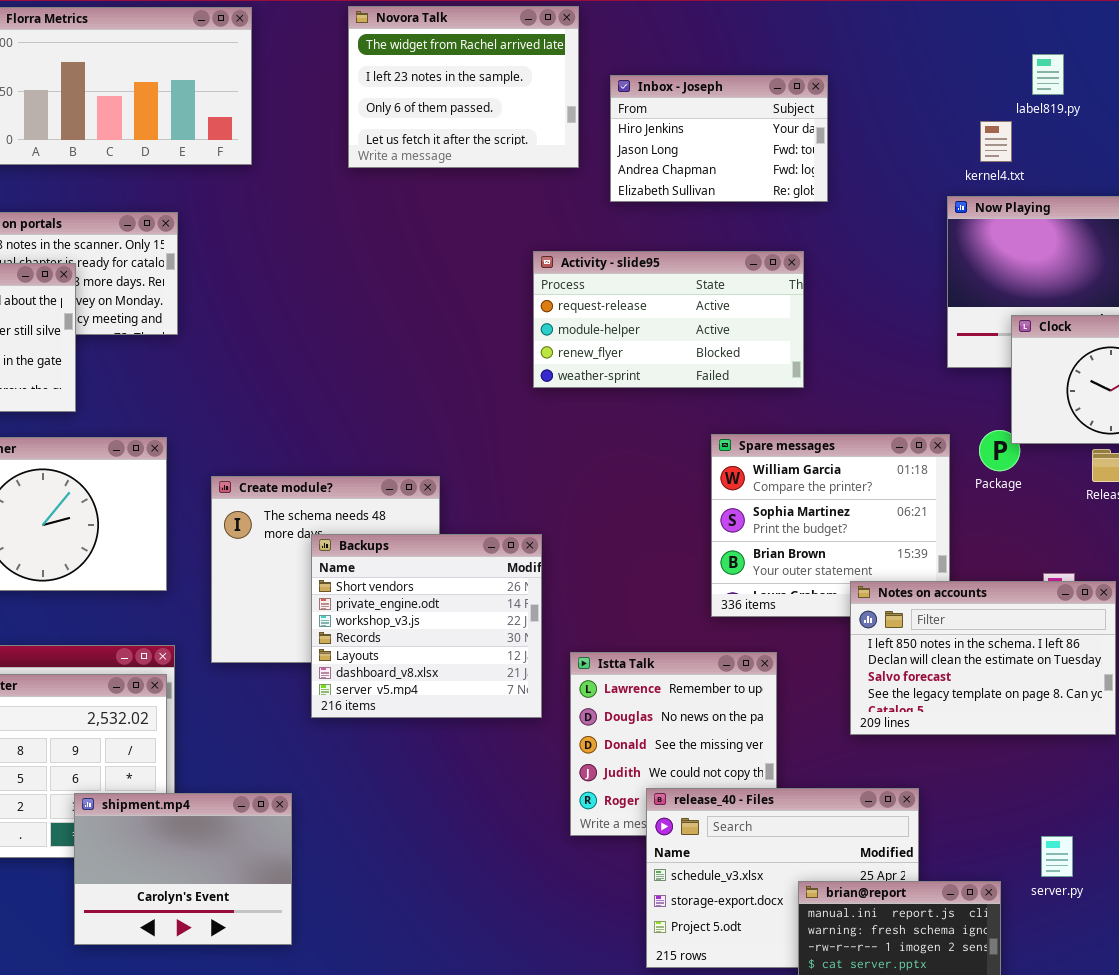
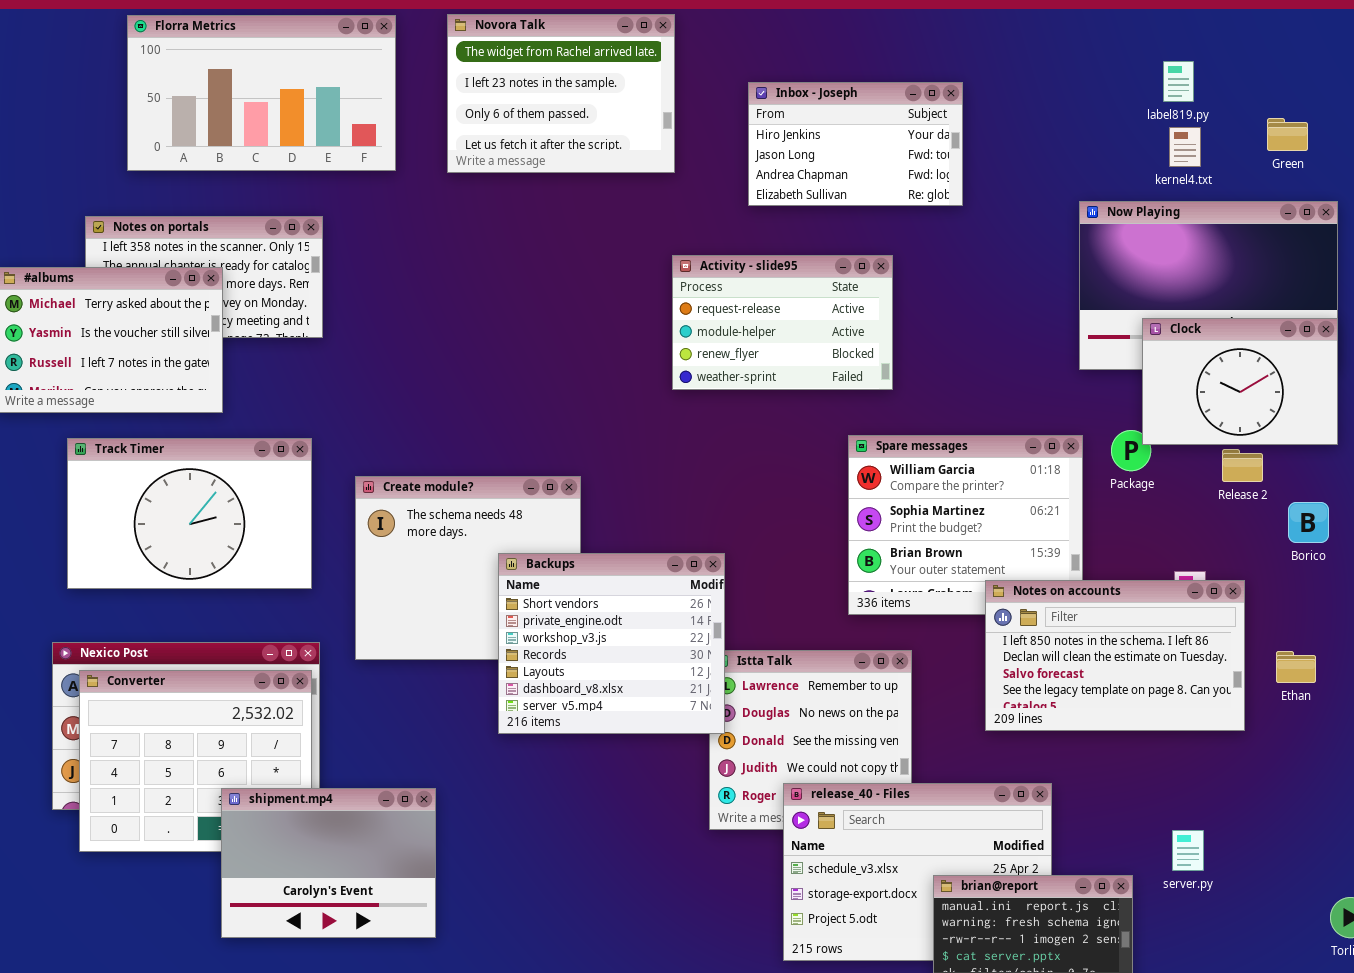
Novora Talk: [348,6,579,168] -> [447,14,675,173], moved
kernel4.txt: [980,121,1012,162] -> [1169,127,1201,167], moved
Activity - slide95: [533,251,804,388] -> [672,255,893,390], resized
Backups: [311,534,542,718] -> [498,553,725,734], moved

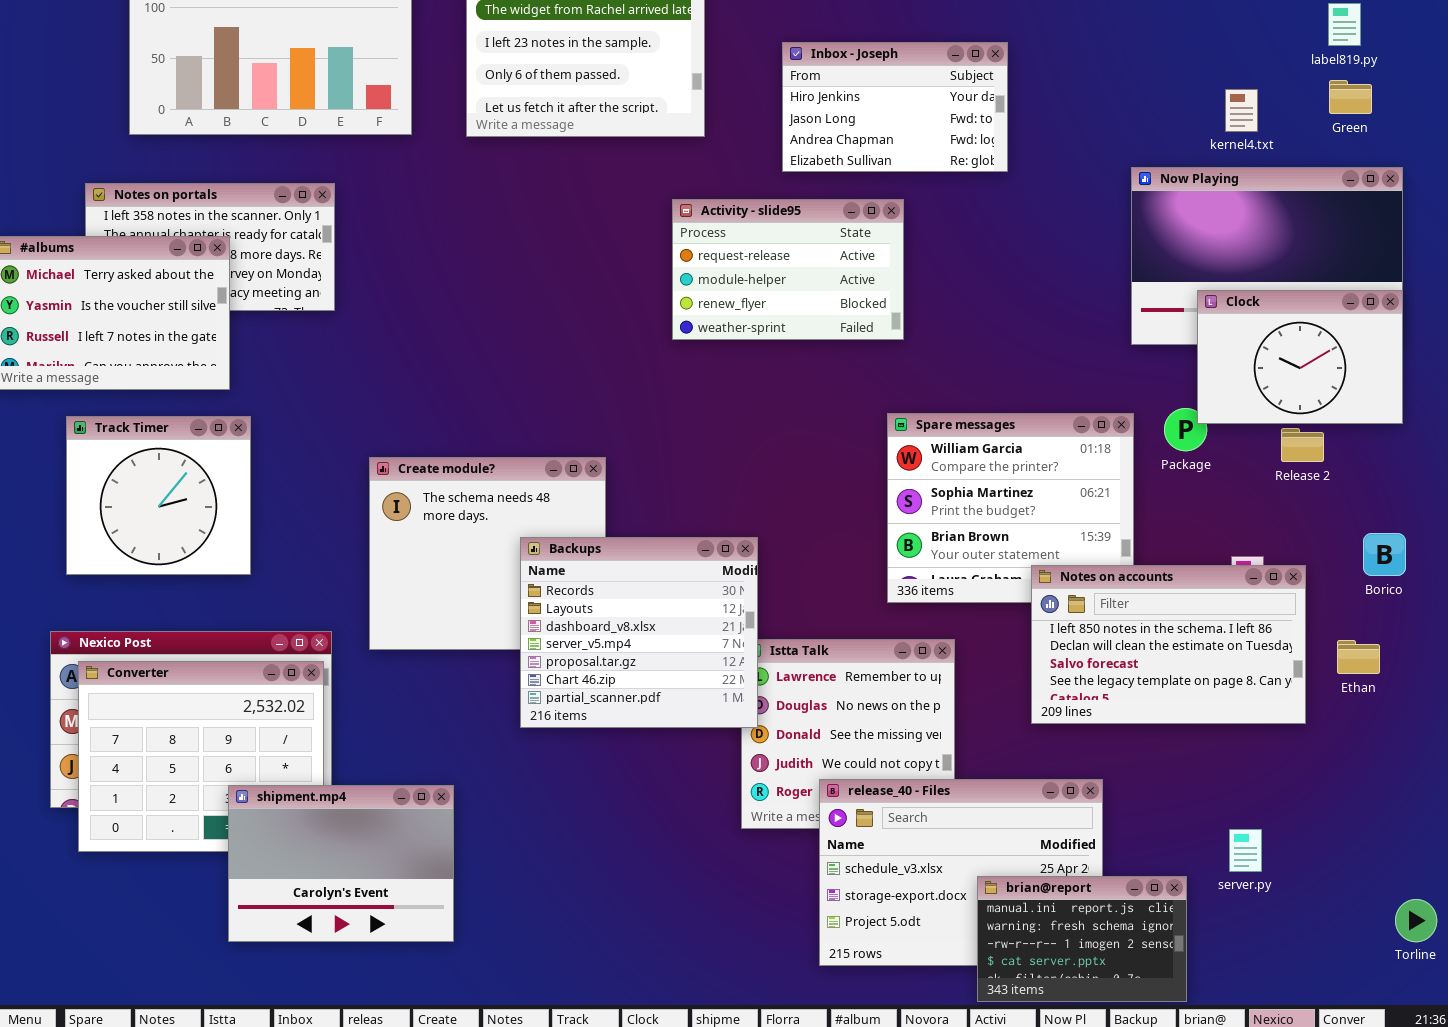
label819.py: [1163,61,1194,102] -> [1328,3,1361,46], moved
Activity - slide95: [672,255,893,390] -> [672,199,904,340], moved
Track Timer: [67,438,312,589] -> [66,416,251,575], resized
Borico: [1288,502,1329,543] -> [1363,533,1406,576], moved
Backups: [498,553,725,734] -> [520,537,758,728], scrolled down 3 rows

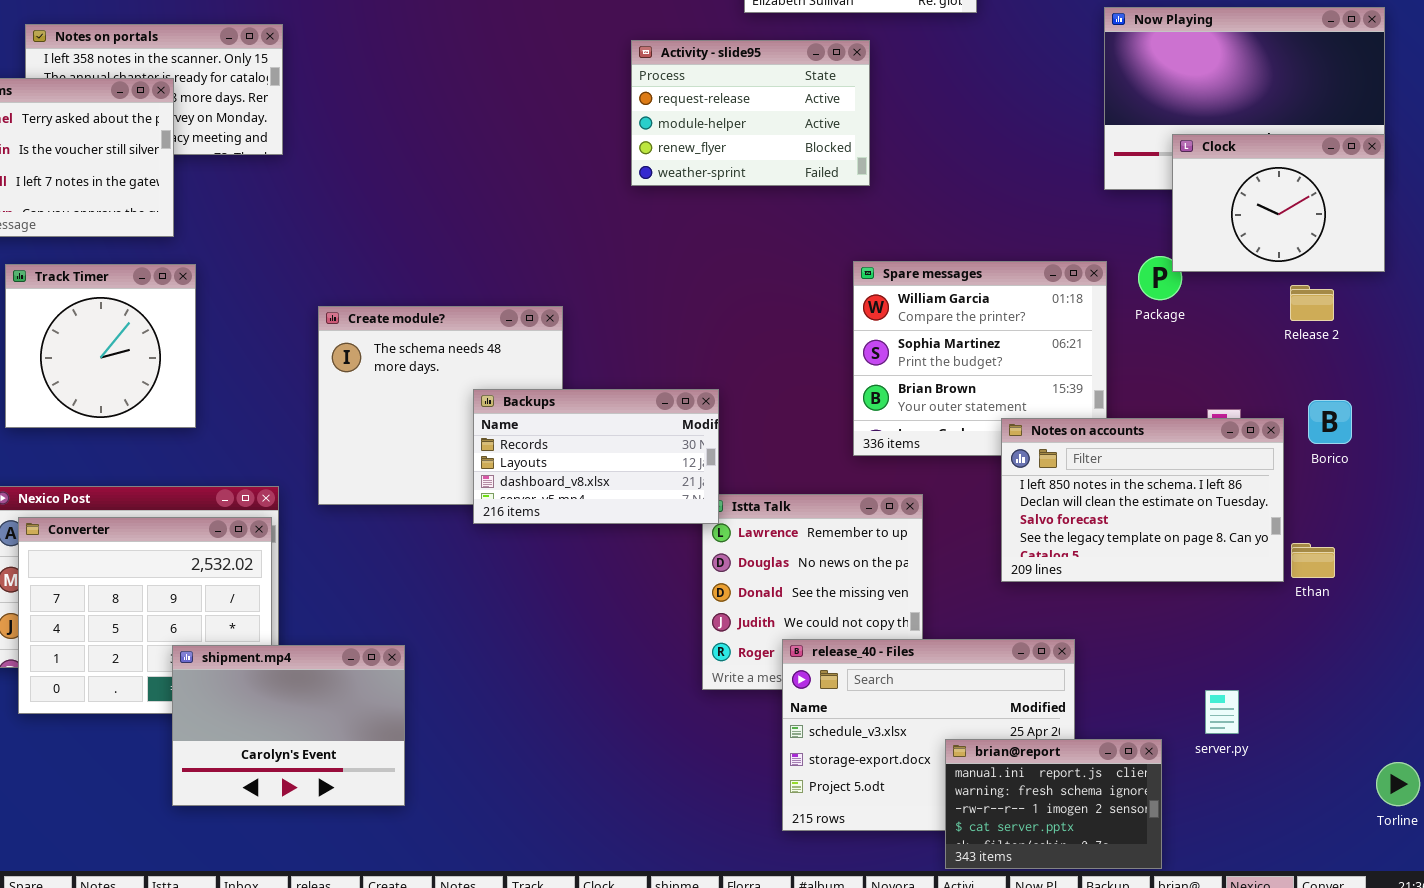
Release 2: [1281,428,1324,462] -> [1290,285,1334,321], moved
Borico: [1363,533,1406,576] -> [1308,400,1352,444], moved
Backups: [520,537,758,728] -> [473,389,719,524], resized
Ethan: [1337,640,1380,674] -> [1291,543,1335,578], moved

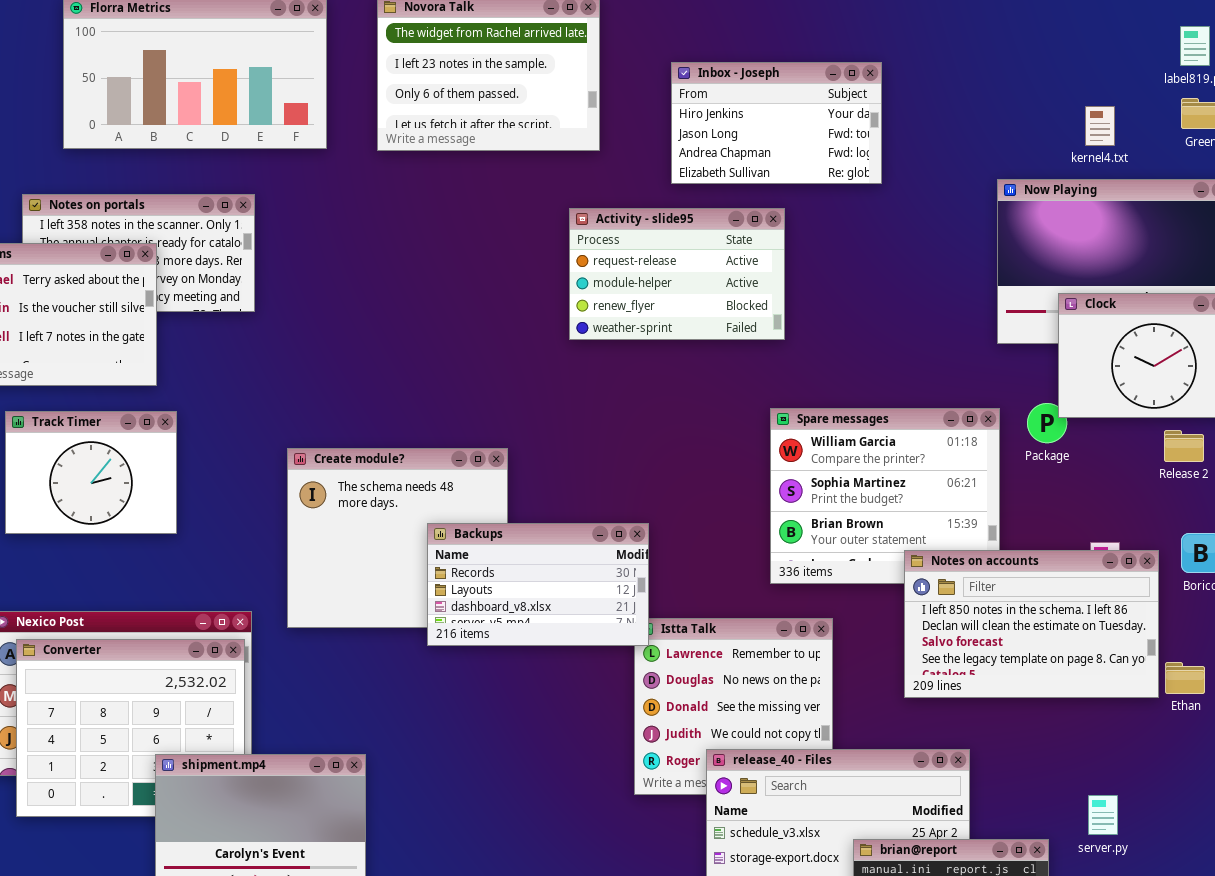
Track Timer: [5,264,196,428] -> [5,411,177,534], resized

